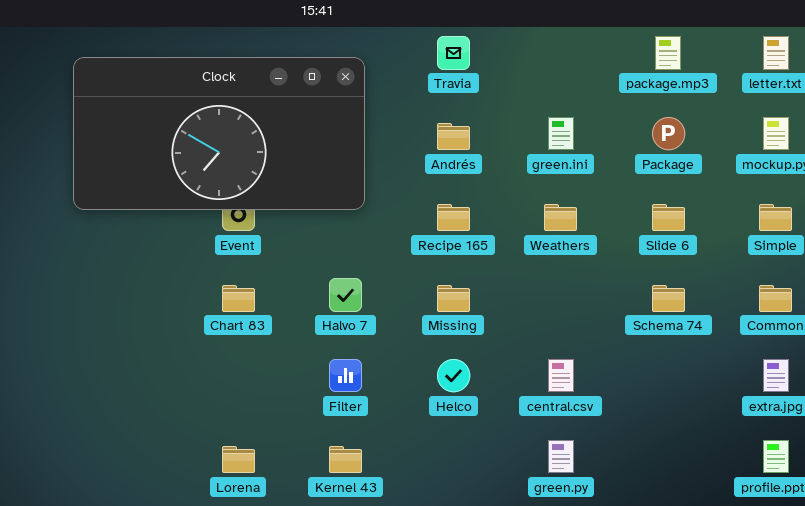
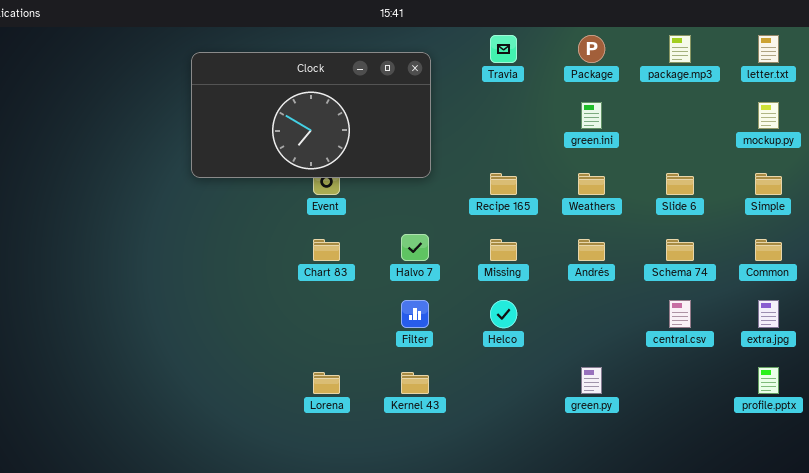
Package: [652,117,685,150] -> [578,35,605,63], moved
Andrés: [437,123,470,150] -> [578,239,605,261], moved
central.csv: [548,359,574,392] -> [669,300,691,328], moved

